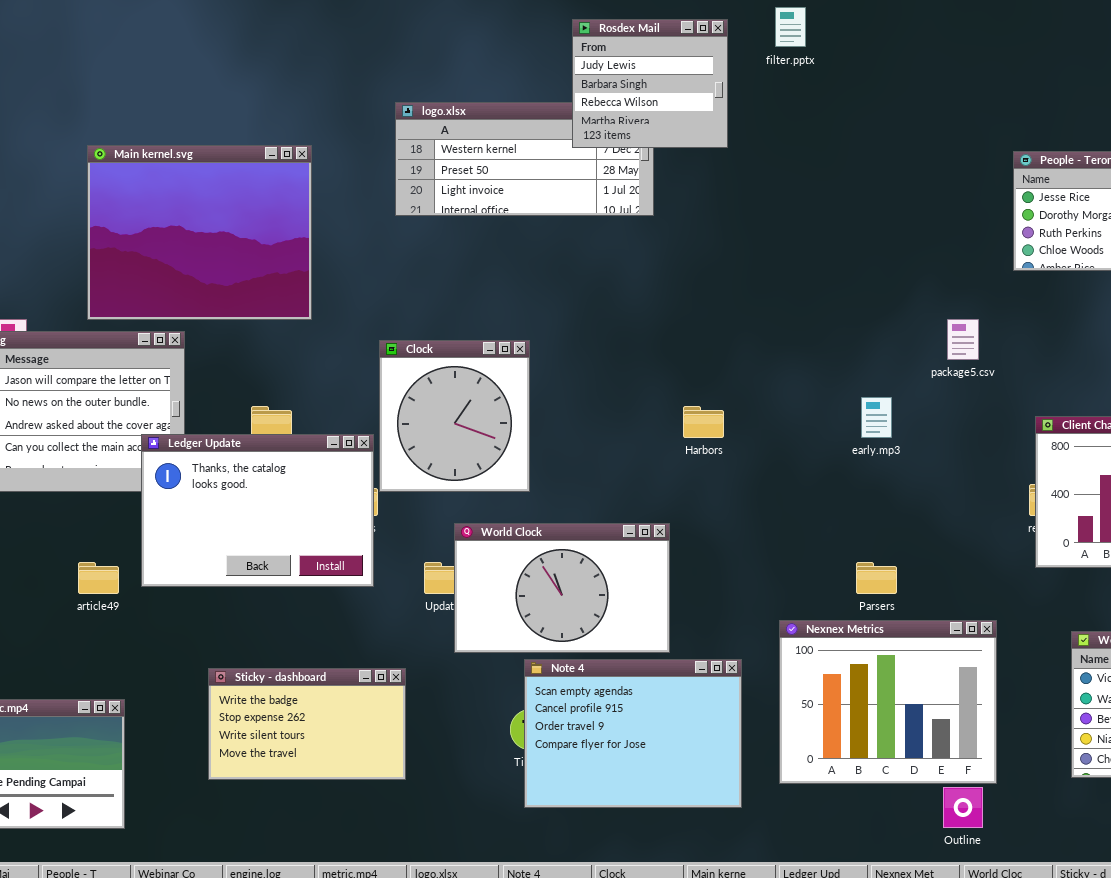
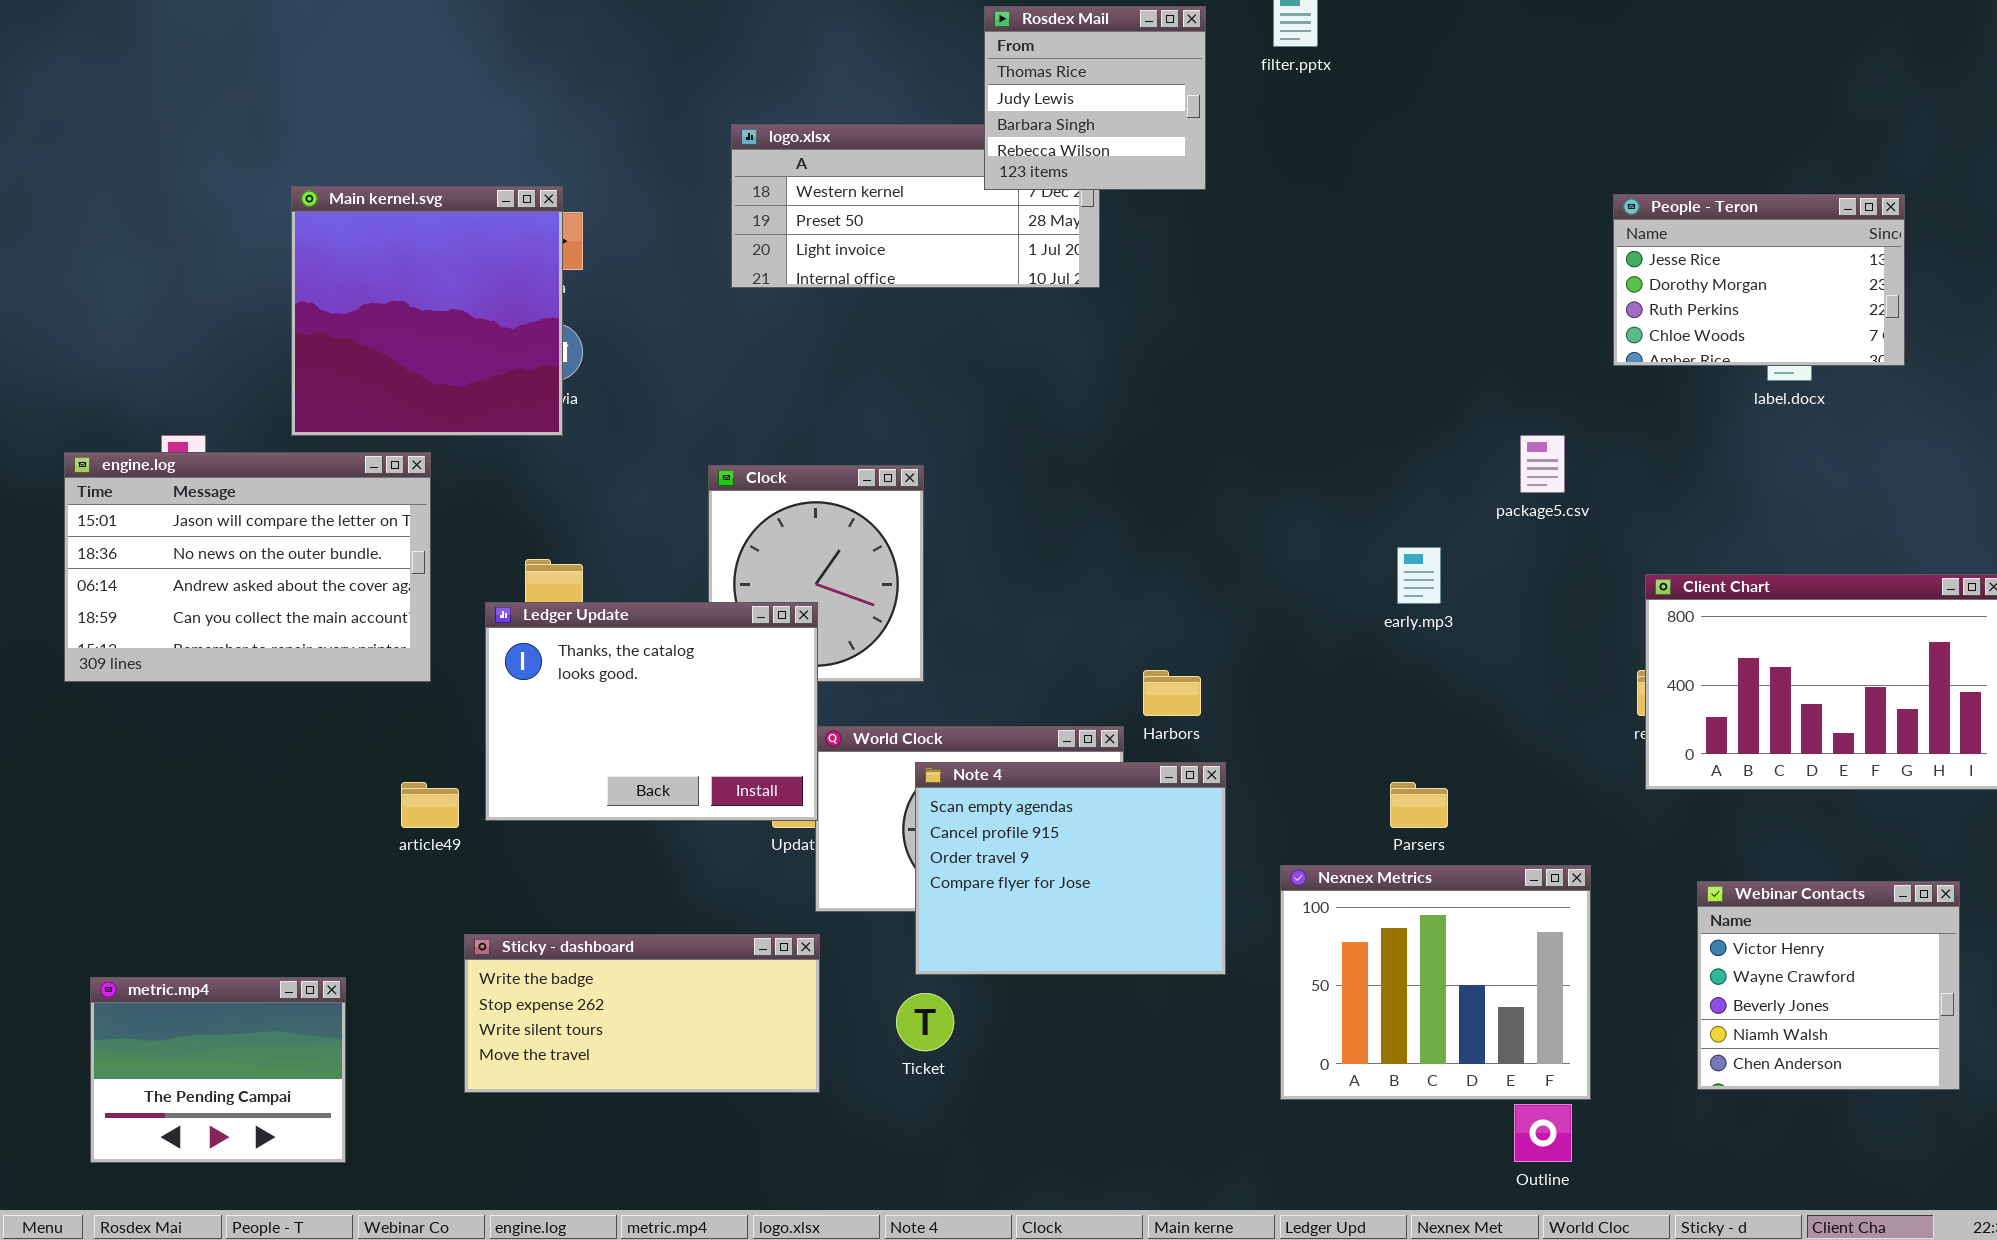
Rosdex Mail: [572,19,728,148] -> [984,6,1206,190], scrolled up 1 row
Main kernel.svg: [87,145,312,320] -> [291,186,563,436], resized
Harbors: [683,406,724,438] -> [1143,670,1201,716], moved
Ledger Update: [141,434,374,587] -> [485,602,818,821], moved
article49: [78,562,119,594] -> [401,782,459,828], moved
Note 4: [524,659,742,808] -> [915,762,1226,975], moved
Sticky - dashboard: [208,668,406,780] -> [464,934,820,1093], resized

